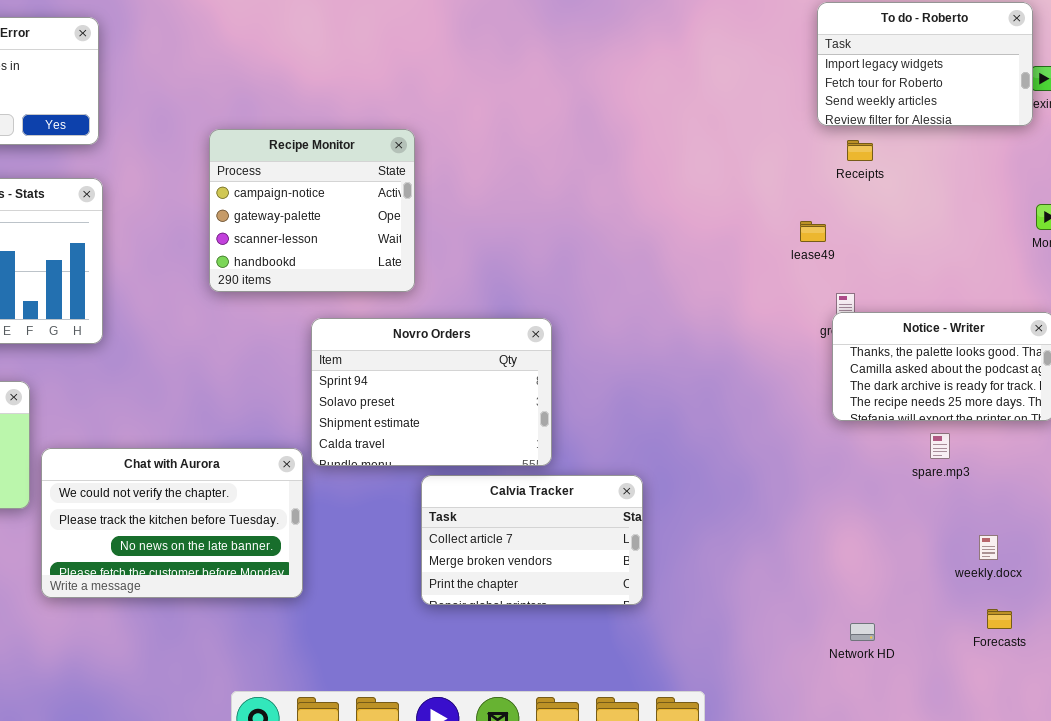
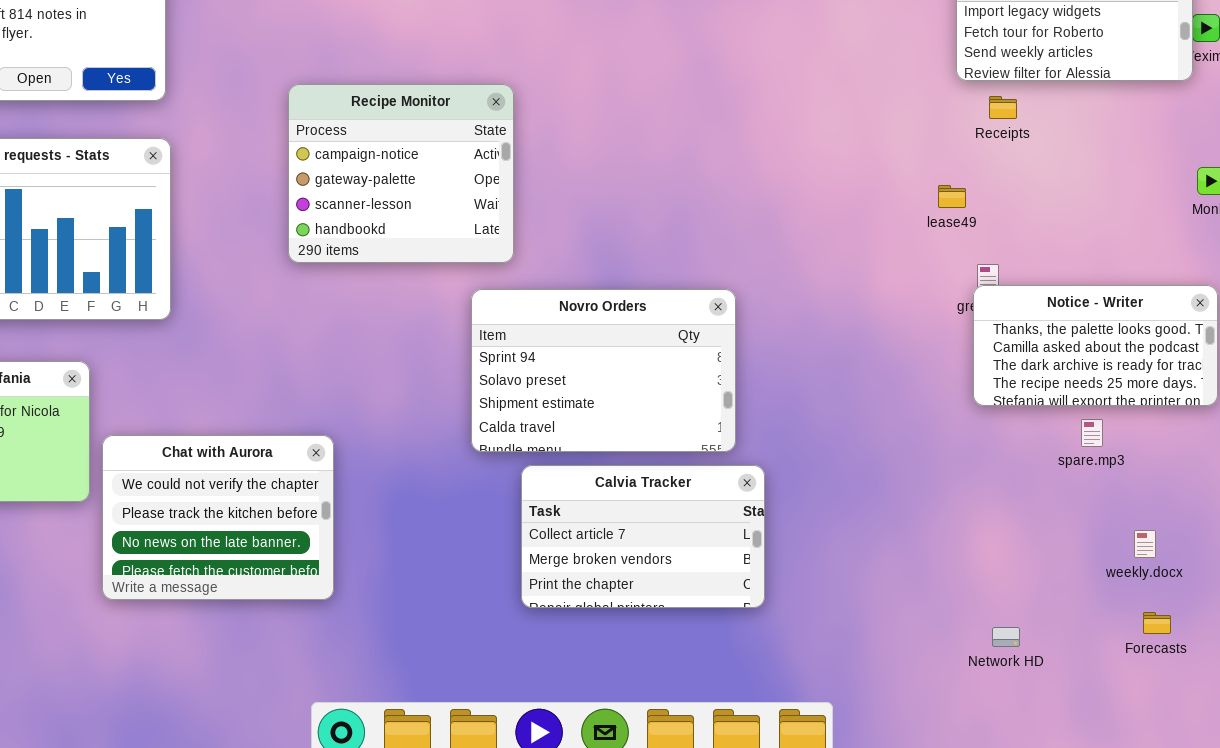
Novro Orders: [311,318,552,466] -> [471,289,736,452], moved
Chat with Aurora: [41,448,303,598] -> [102,435,334,600], resized

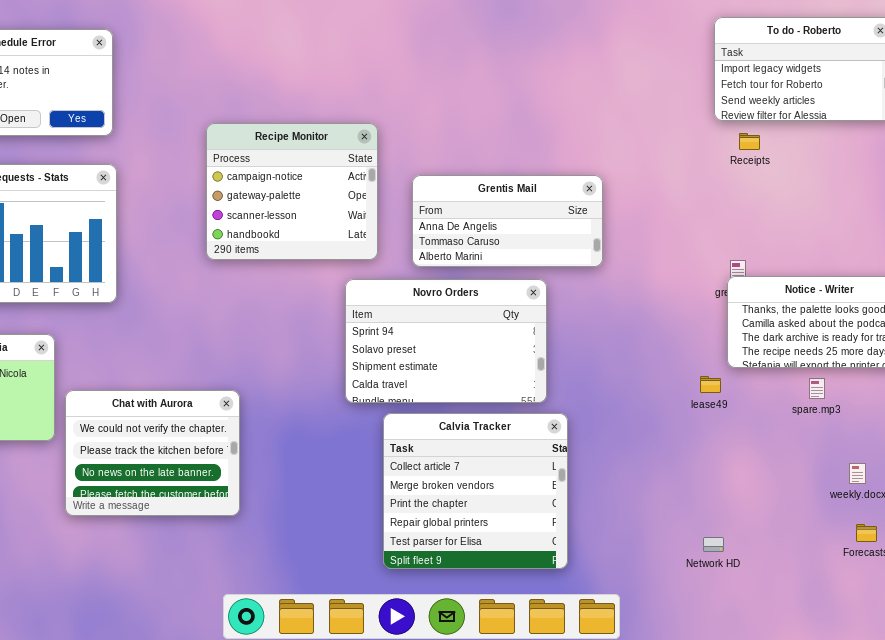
Grentis Mail: none -> [412,175,603,267], opened
lease49: [938,185,966,208] -> [700,376,721,393], moved
Calvia Tracker: [521,465,765,608] -> [383,413,568,569], resized
Network HD: [992,627,1020,647] -> [703,537,724,552], moved

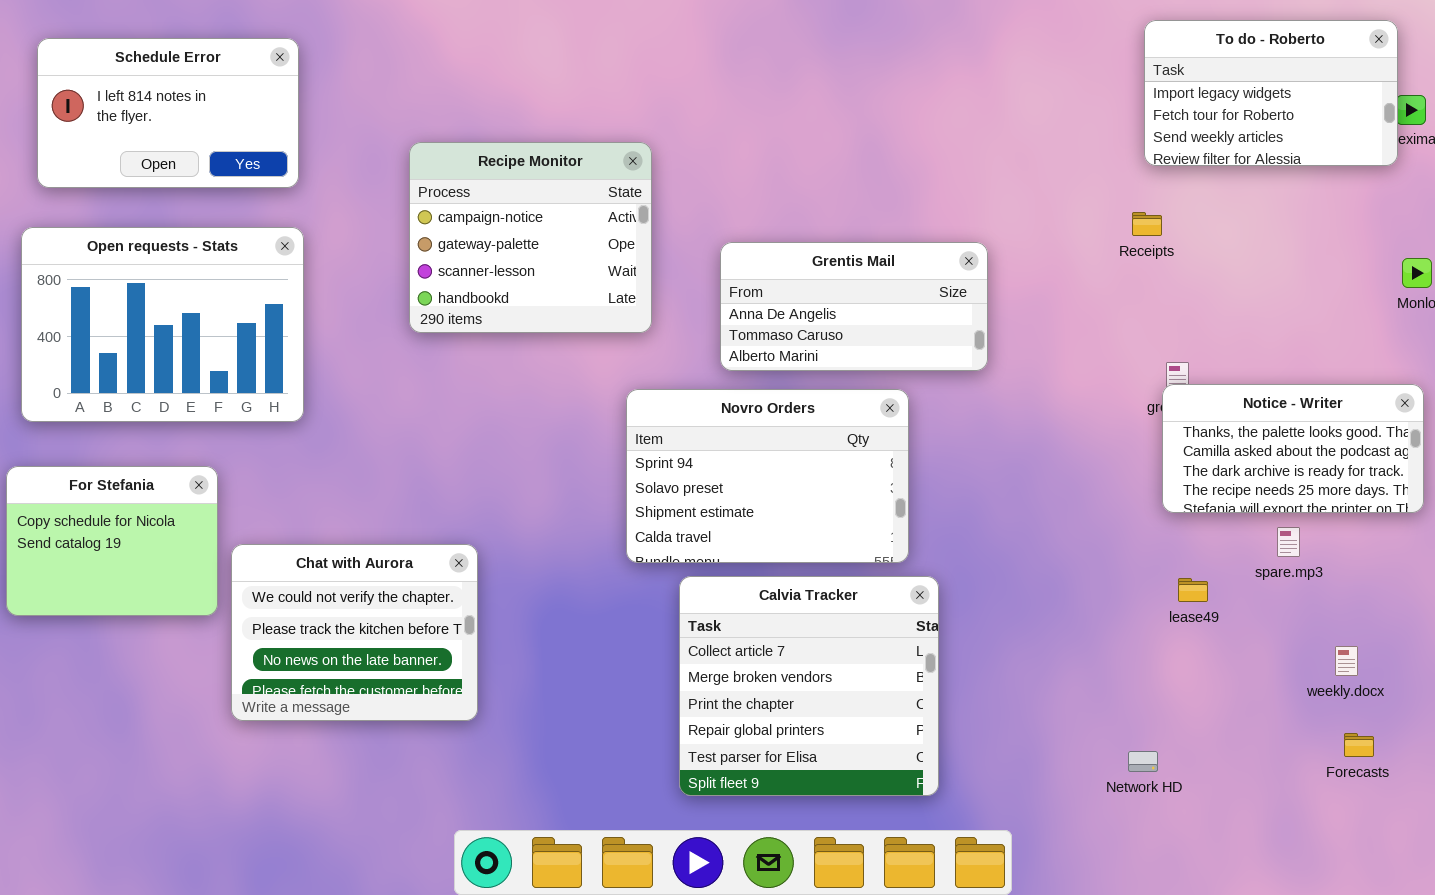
Recipe Monitor: [206,123,378,260] -> [409,142,652,333], moved
Receipts: [739,133,760,150] -> [1132,212,1162,236], moved
lease49: [700,376,721,393] -> [1178,578,1208,602], moved

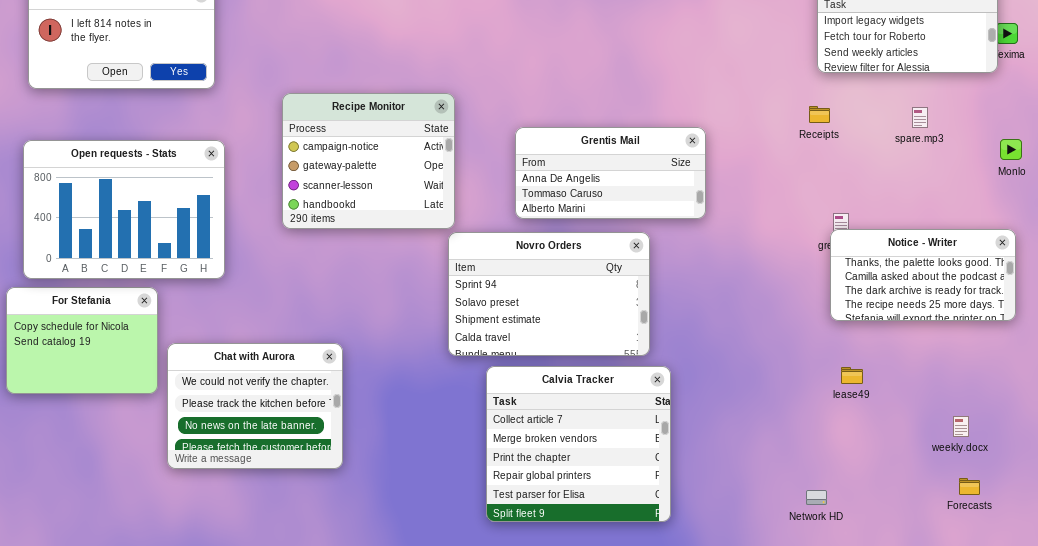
Recipe Monitor: [409,142,652,333] -> [282,93,455,229], moved
Open requests - Stats: [21,227,304,422] -> [23,140,225,279], moved
spare.mp3: [1277,527,1300,557] -> [912,107,928,128], moved

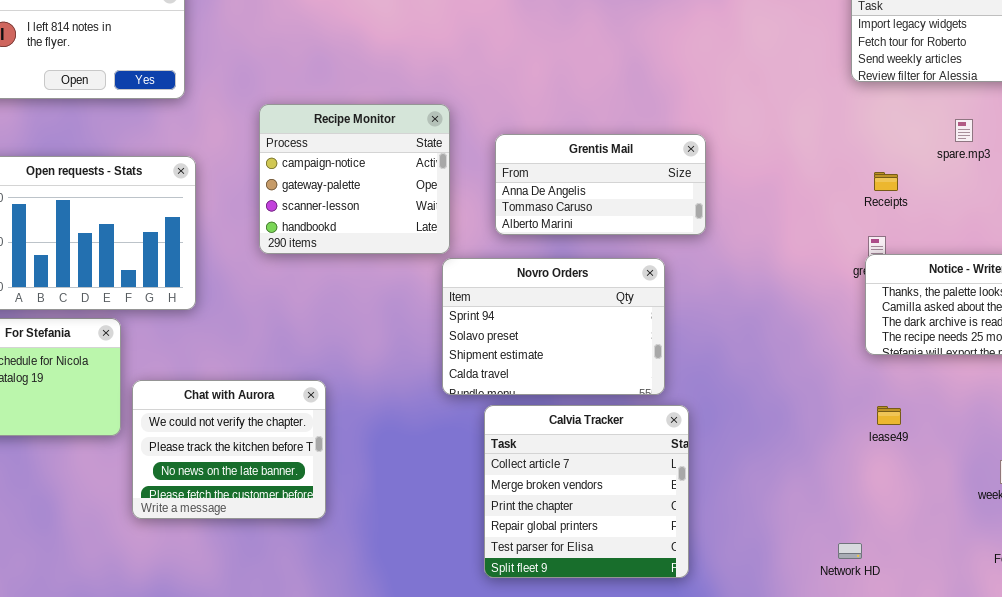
Receipts: [809,106,830,123] -> [874,172,898,191], moved
Grentis Mail: [515,127,706,219] -> [495,134,706,235], moved

